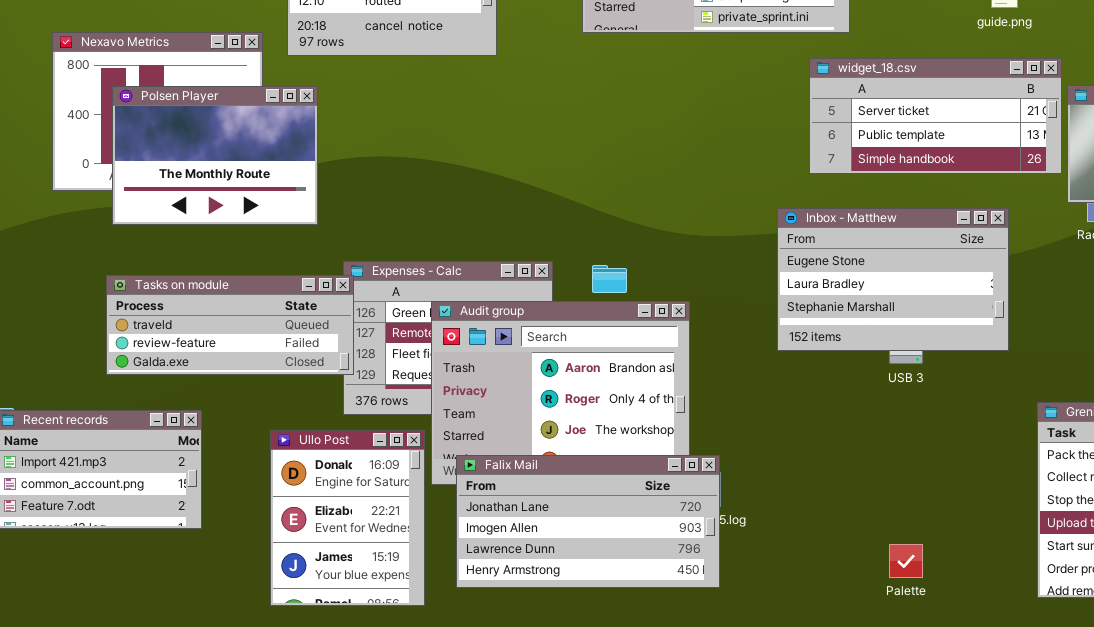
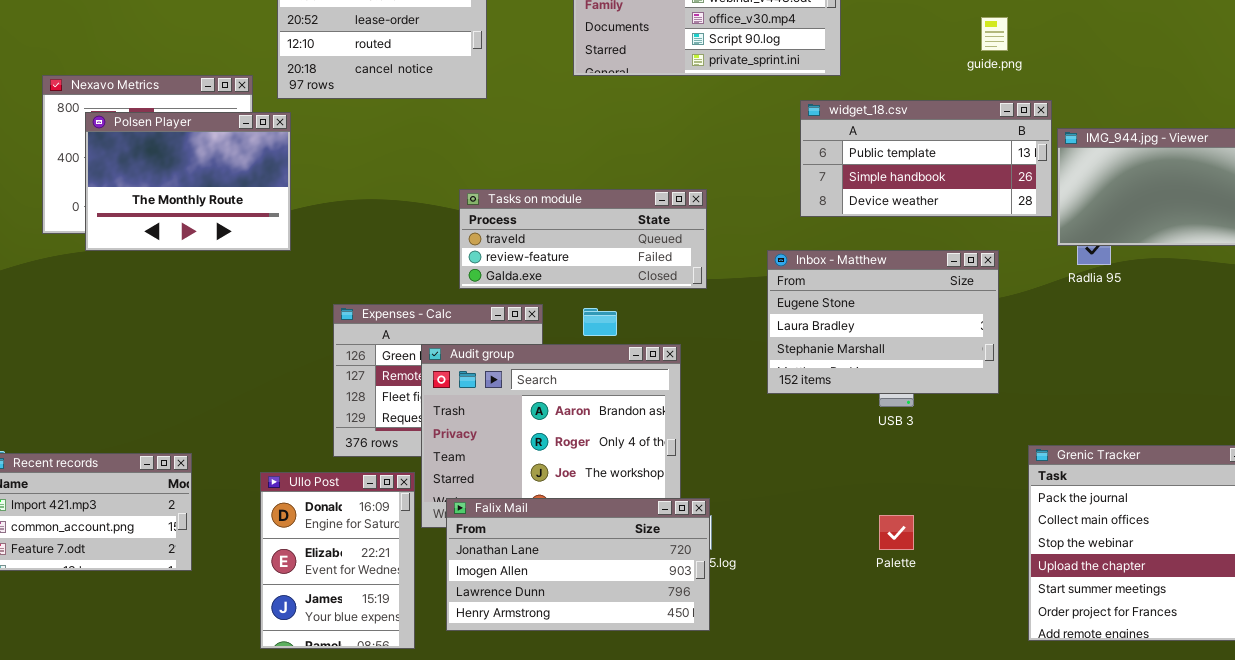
widget_18.csv: [809,58,1062,174] -> [800,100,1052,217], scrolled down 1 row
Polsen Player: [112,86,318,225] -> [85,112,291,251], moved
Tasks on module: [106,275,354,375] -> [459,189,707,289], moved
Palette: [889,544,923,578] -> [879,515,914,550], moved

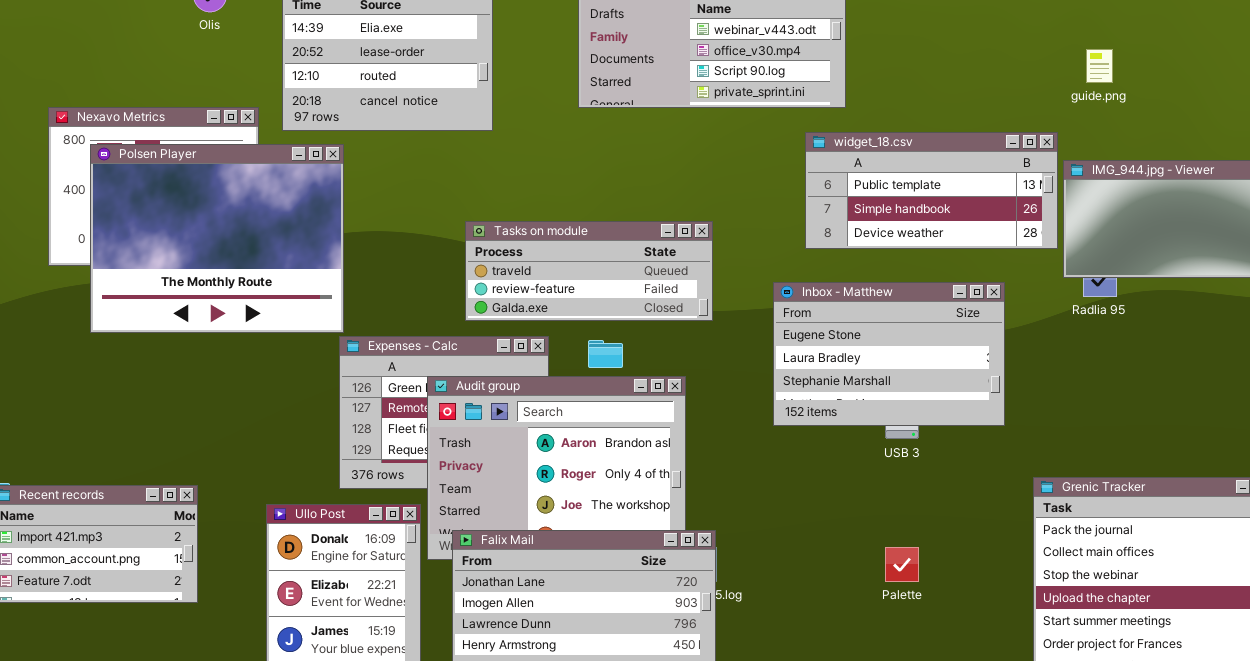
guide.png: [981,17,1008,51] -> [1086,49,1113,83], moved
Polsen Player: [85,112,291,251] -> [90,144,344,333], resized

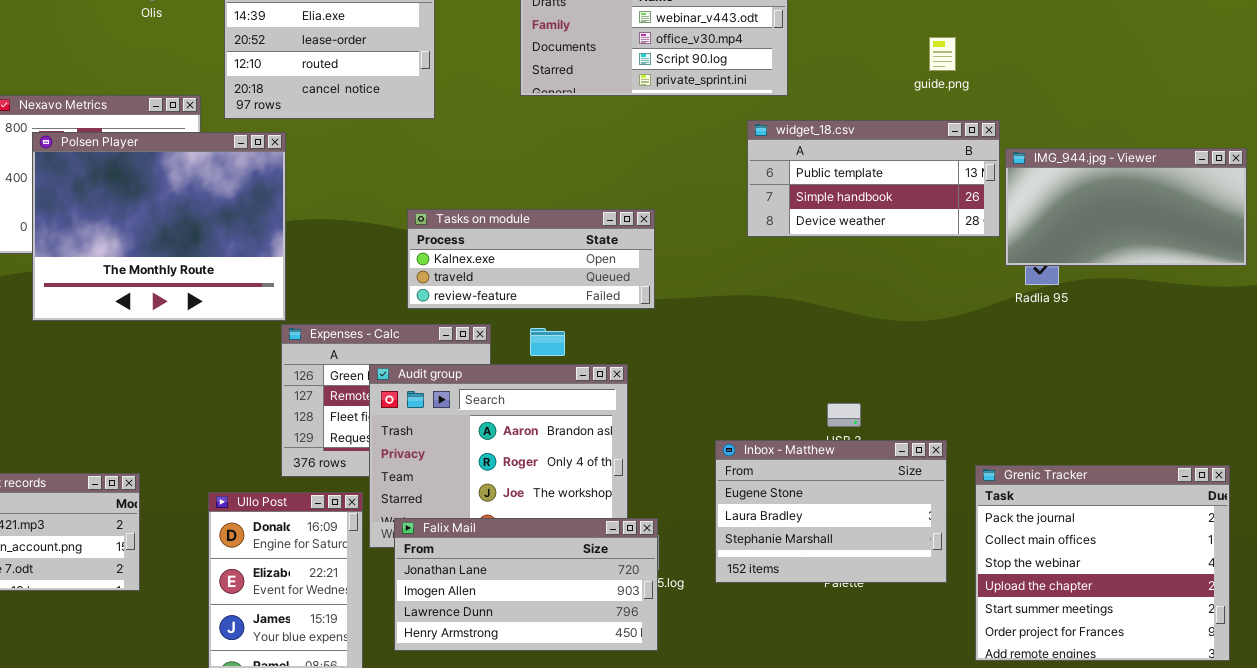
guide.png: [1086,49,1113,83] -> [929,37,956,71], moved
Tasks on module: [465,221,713,321] -> [407,209,655,309], scrolled up 1 row
Inbox - Matthew: [773,282,1005,426] -> [715,440,947,583], moved

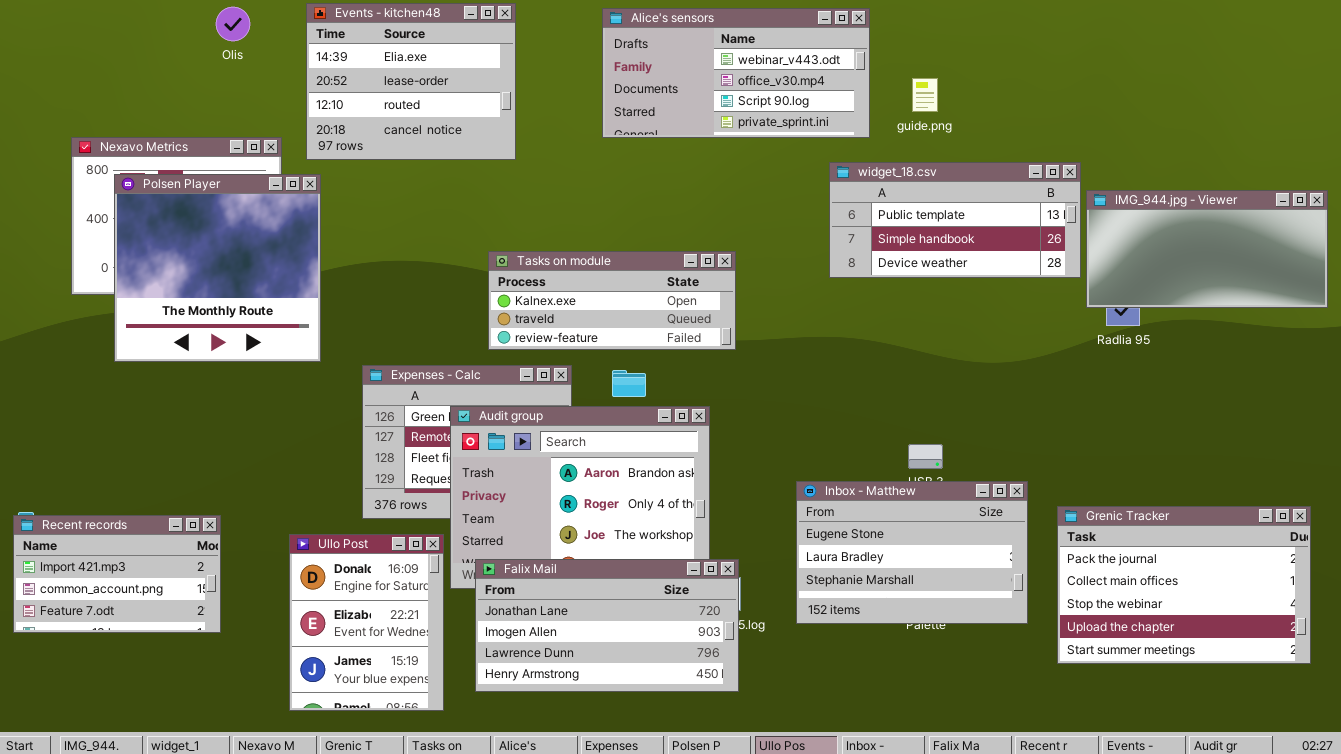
guide.png: [929,37,956,71] -> [912,78,938,112], moved
Polsen Player: [32,132,286,321] -> [114,174,321,362], resized
Grenic Tracker: [975,465,1230,661] -> [1057,506,1311,664], resized

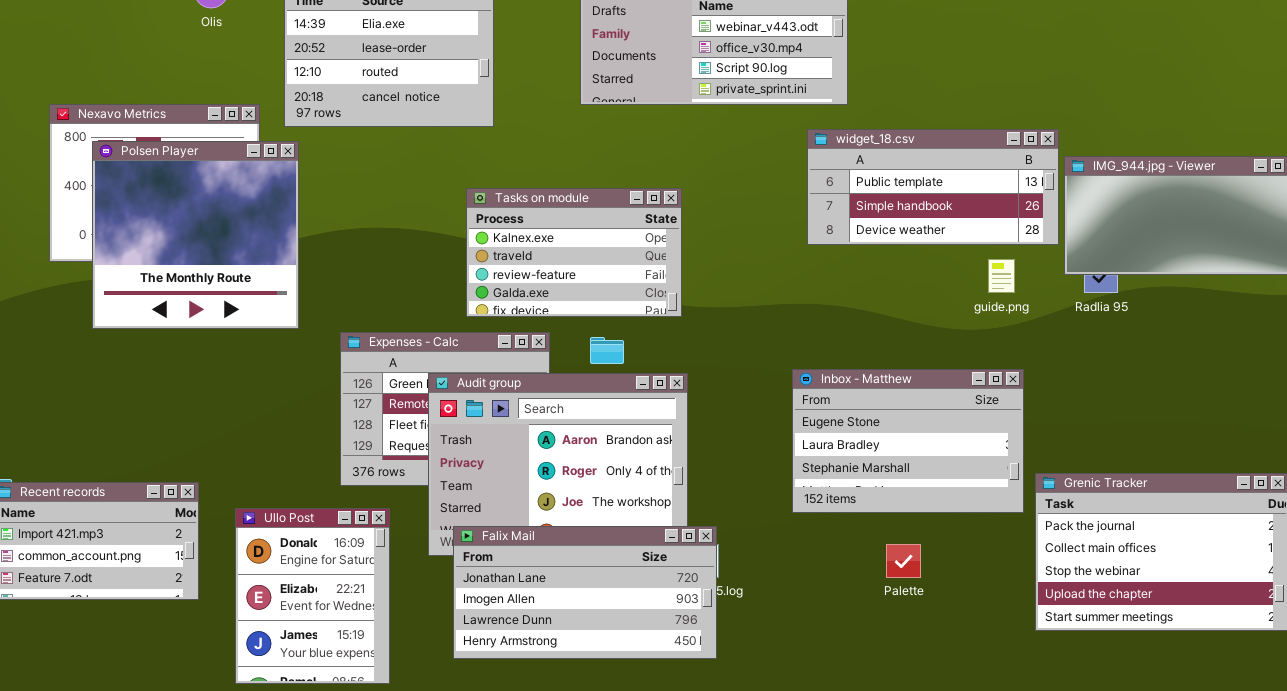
guide.png: [912,78,938,112] -> [988,259,1015,293], moved
Tasks on module: [488,251,736,350] -> [466,188,682,317], resized
Inbox - Matthew: [796,481,1028,624] -> [792,369,1024,513], moved
Ullo Post: [289,534,444,711] -> [235,508,390,684], moved

